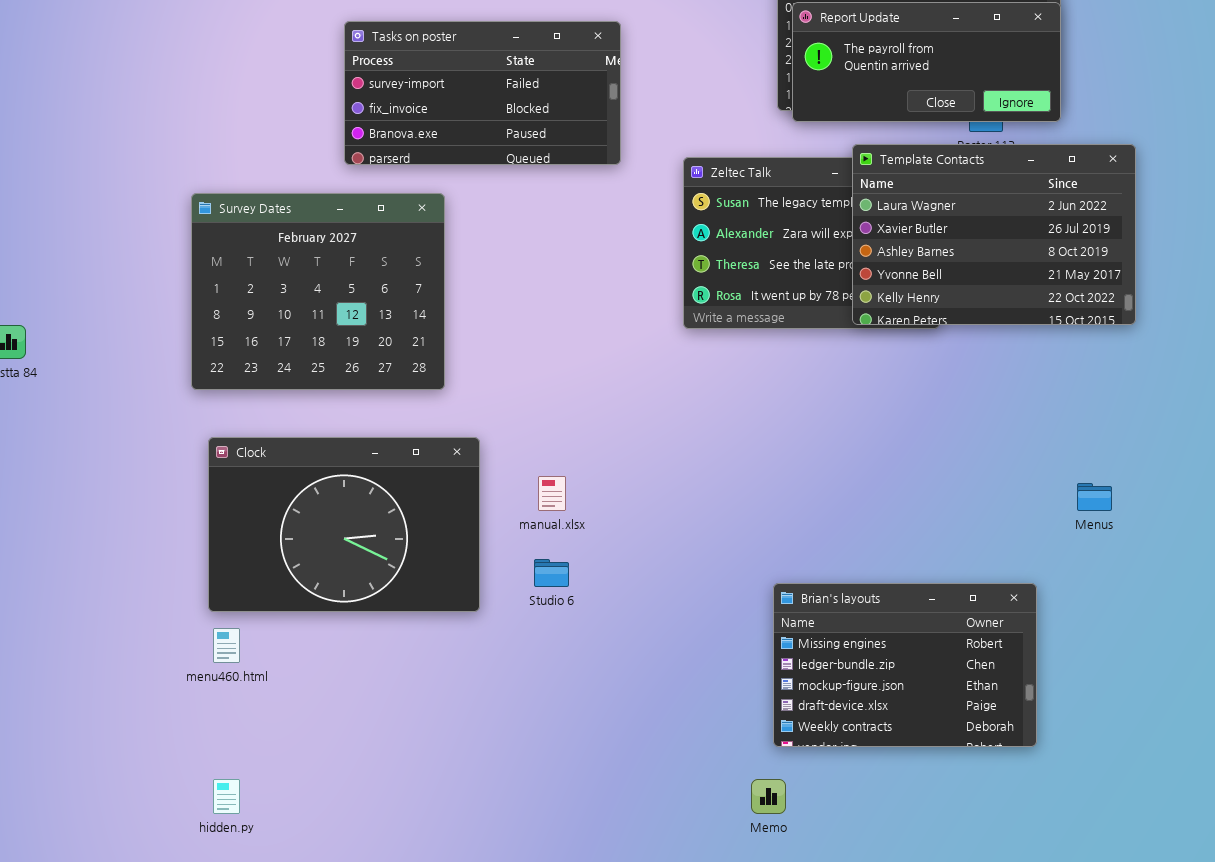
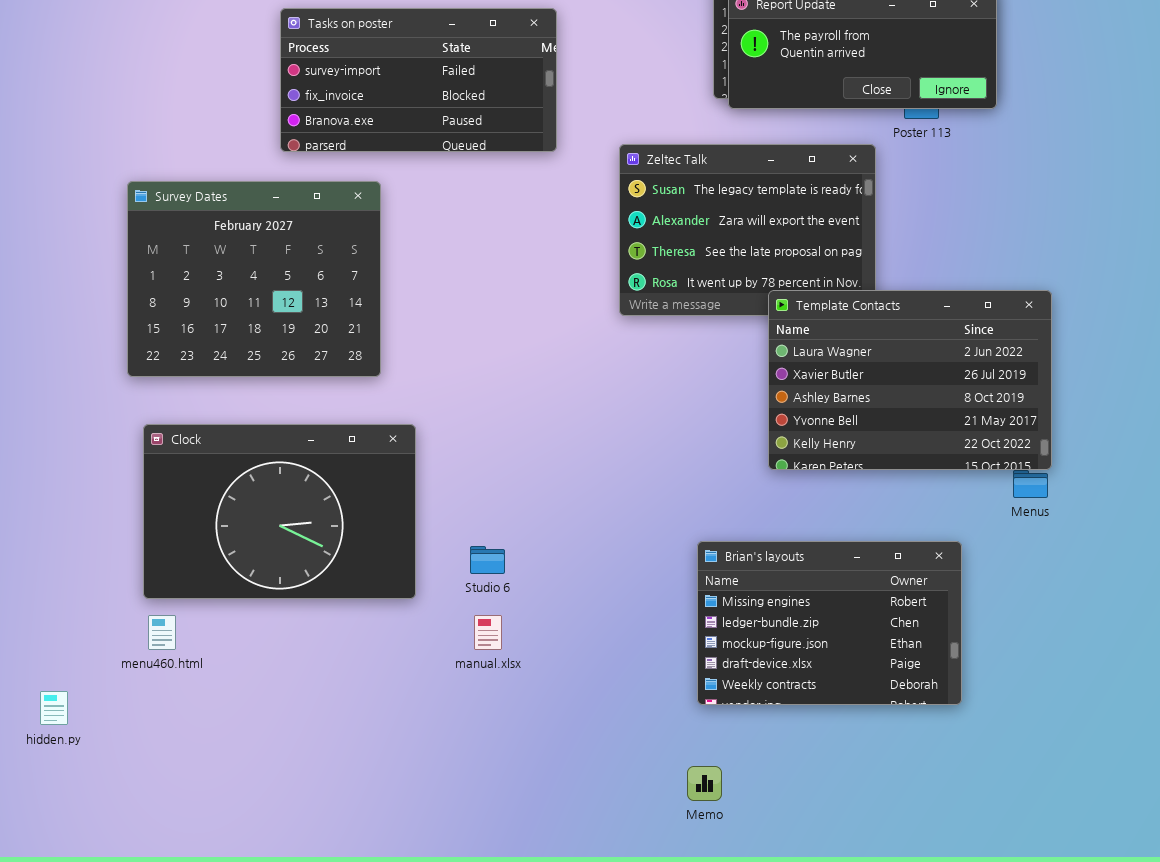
Template Contacts: [852,144,1136,325] -> [768,290,1052,470], moved
manual.xlsx: [538,476,566,511] -> [474,615,502,650], moved
Brian's layouts: [773,583,1037,747] -> [697,541,962,705], moved
hidden.py: [213,779,240,814] -> [40,691,68,725], moved

